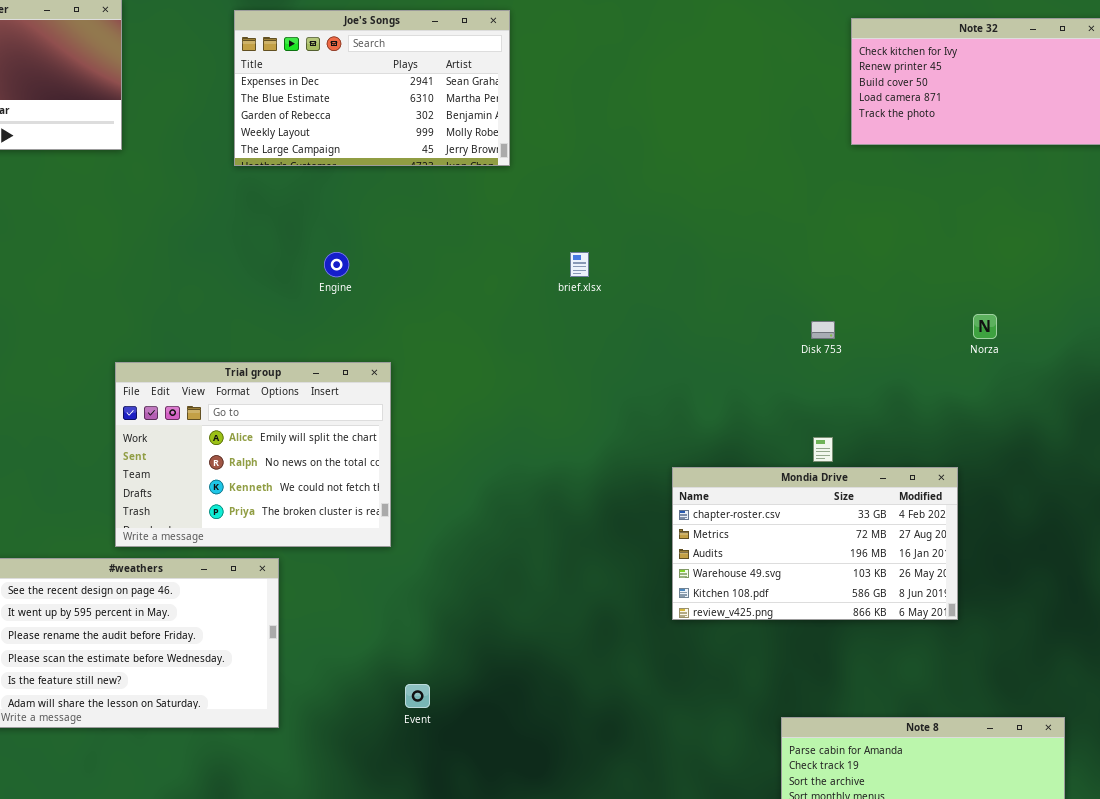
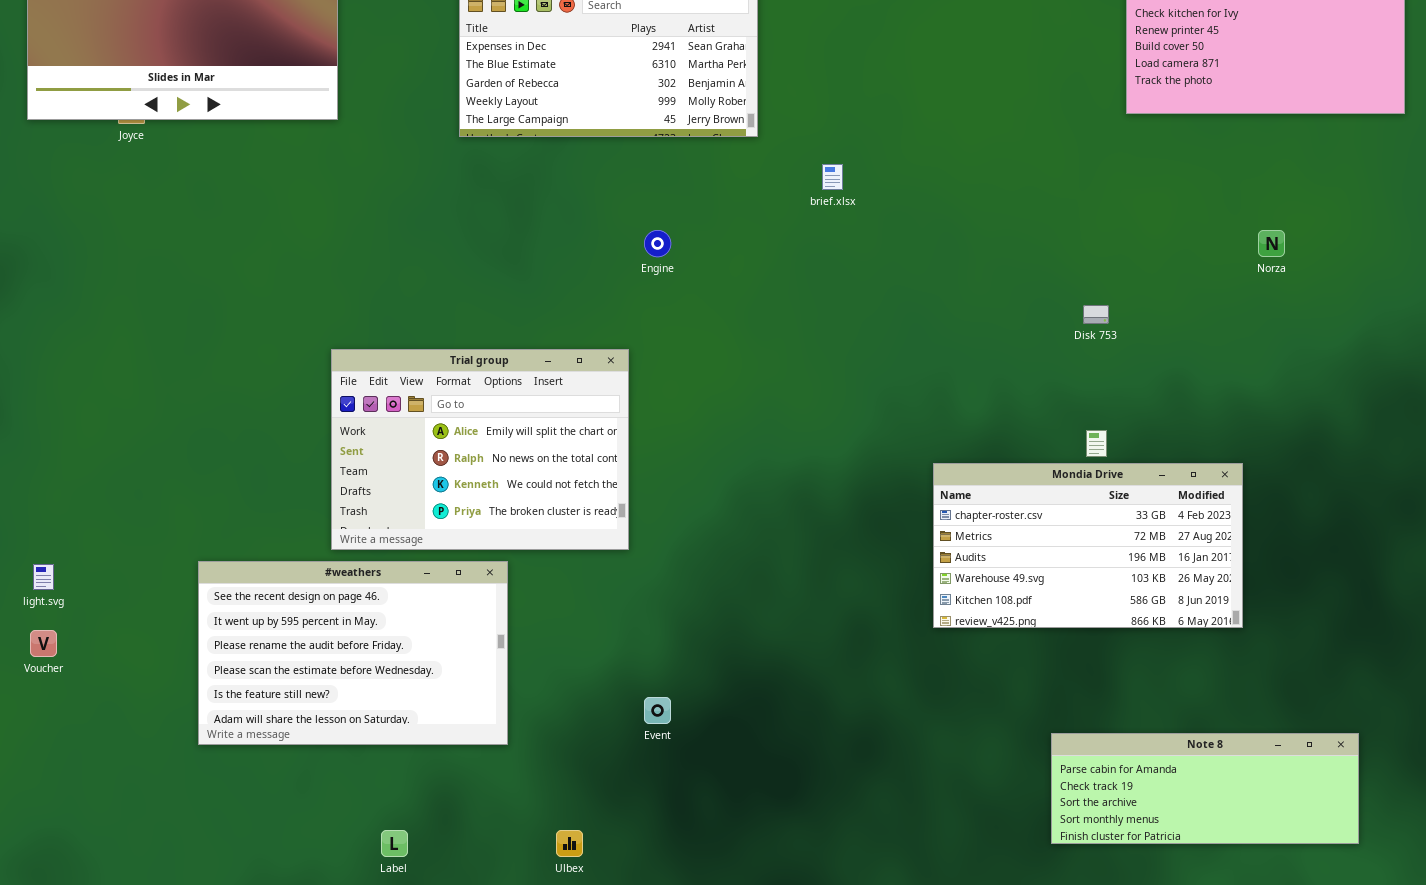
Engine: [324,252,349,277] -> [644,230,671,257], moved
brief.xlsx: [570,252,589,277] -> [822,164,843,190], moved
Norza: [973,314,997,339] -> [1258,230,1285,257], moved

